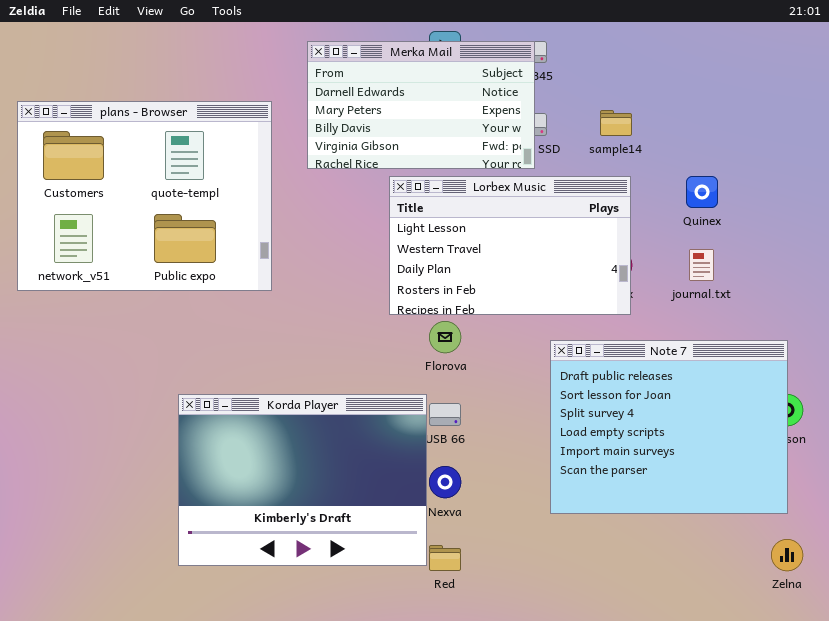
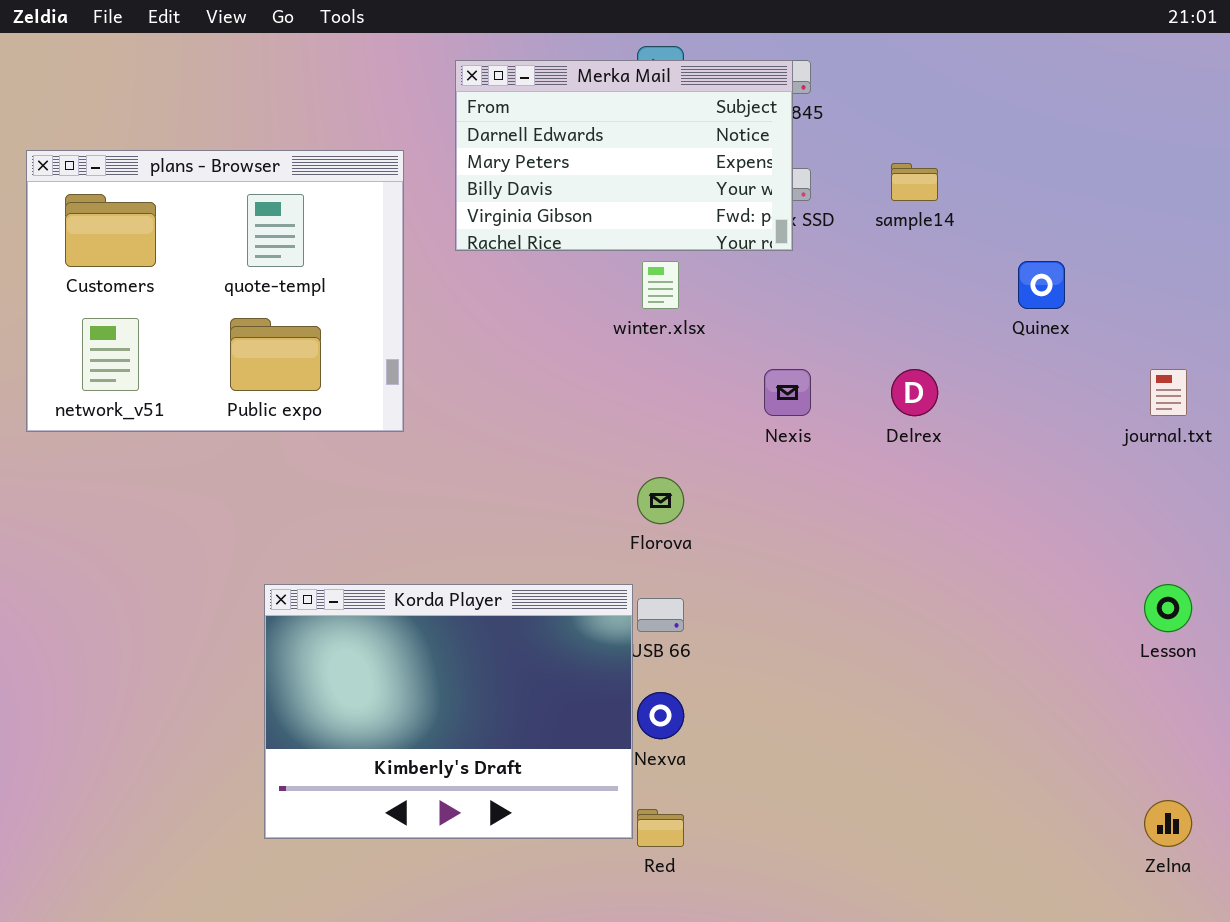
Lorbex Music: [389,176,631,315] -> none, closed
journal.txt: [689,249,714,281] -> [1150,369,1187,416], moved
Note 7: [550,340,788,514] -> none, closed

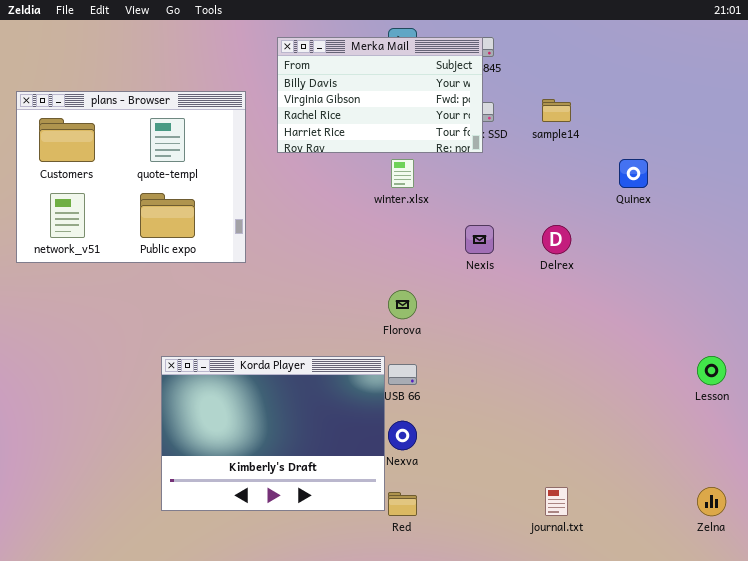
Merka Mail: [455,60,793,251] -> [277,37,483,153], scrolled down 2 rows
journal.txt: [1150,369,1187,416] -> [545,487,568,516], moved

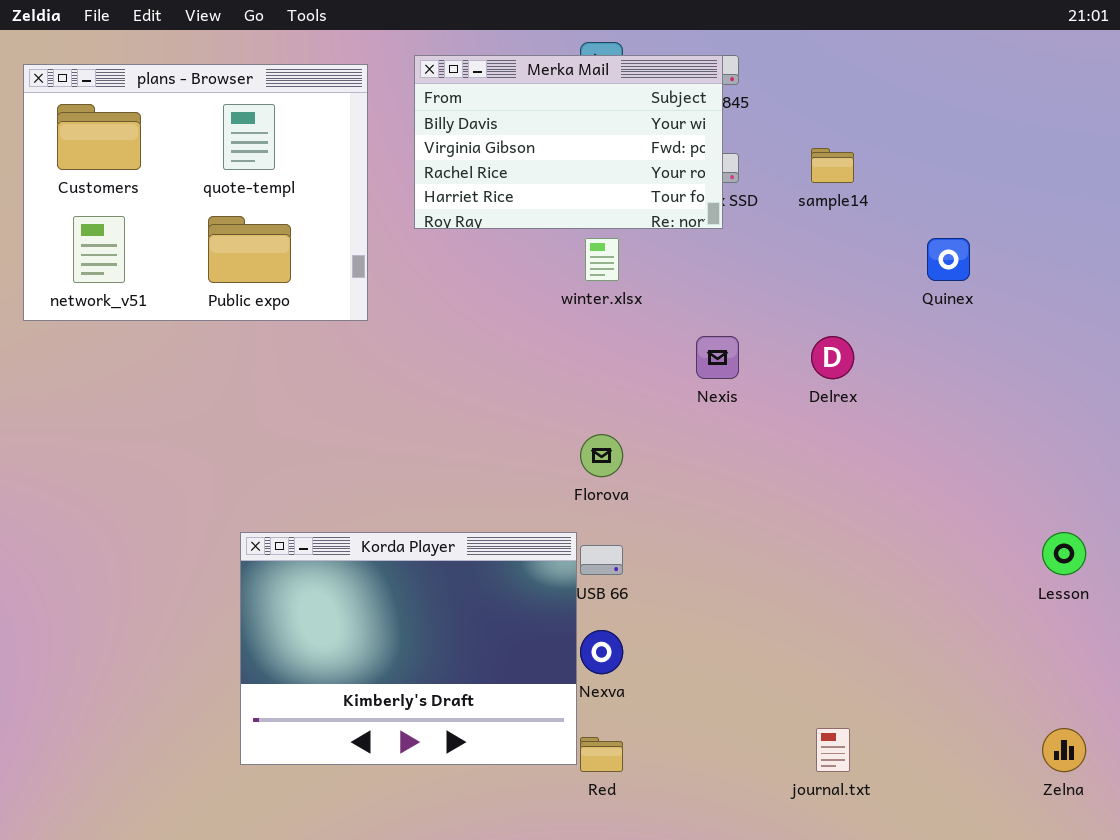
plans - Browser: [16,91,246,263] -> [23,64,368,321], moved

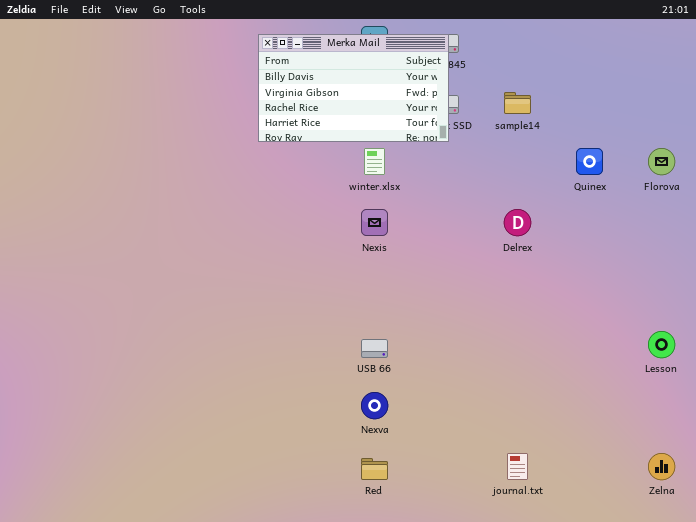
plans - Browser: [23,64,368,321] -> none, closed
Nexis: [696,336,739,379] -> [361,209,388,236], moved
Florova: [580,434,623,477] -> [648,148,675,175], moved
Korda Player: [240,532,577,765] -> none, closed

